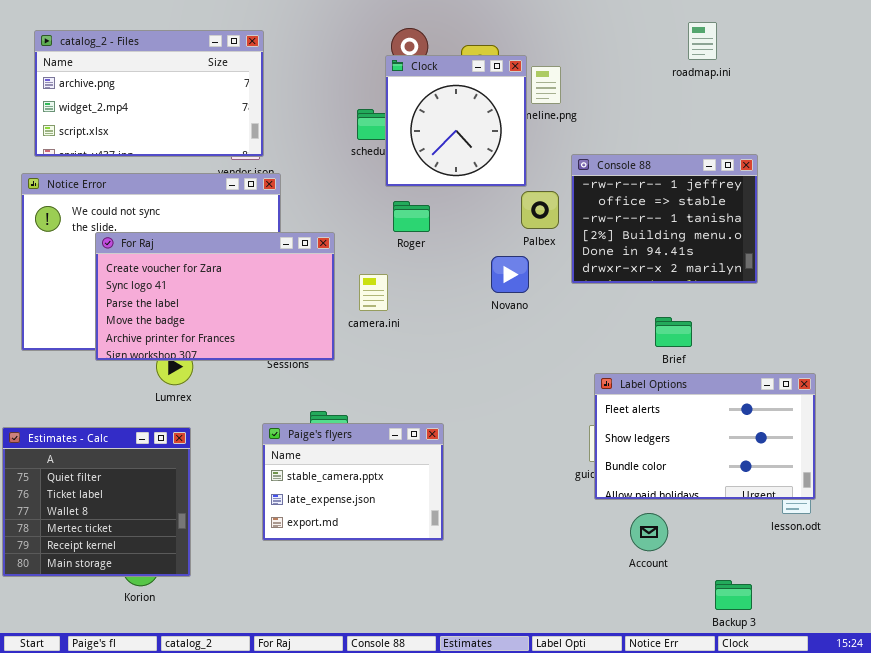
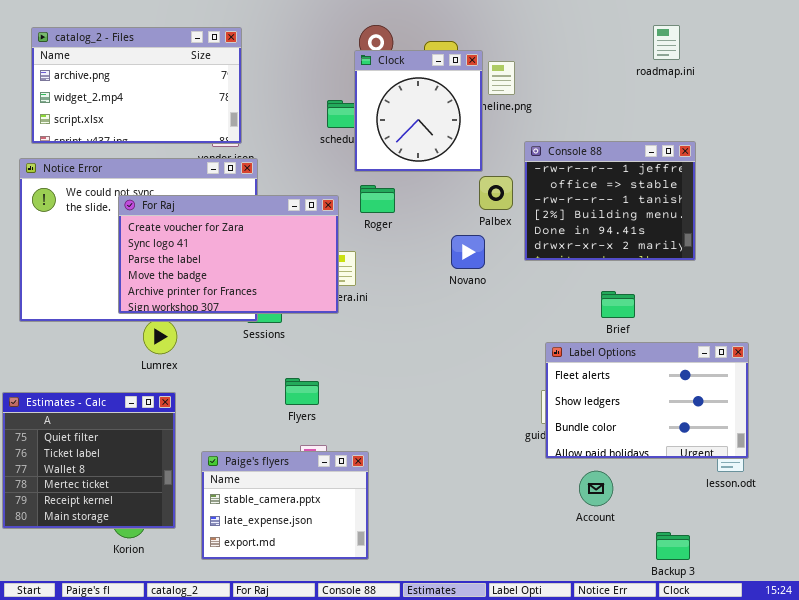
roadmap.ini: [688,22,717,60] -> [653,25,680,60], moved
For Raj: [95,232,335,361] -> [118,195,339,314], moved
Paige's flyers: [262,423,444,541] -> [201,451,369,560], moved

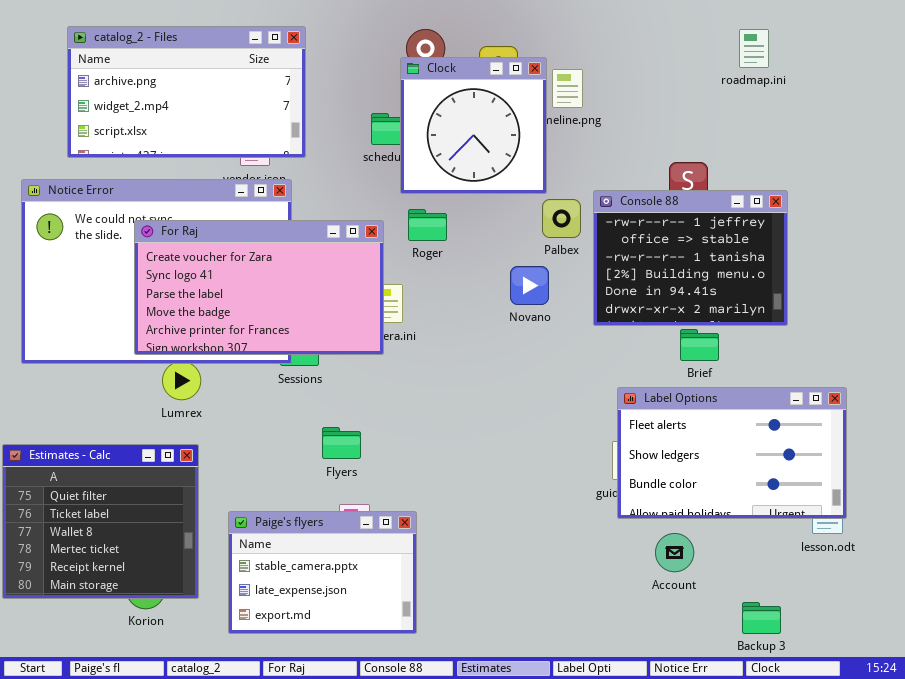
catalog_2 - Files: [31,27,242,144] -> [67,26,306,158], moved
Console 88: [524,141,696,261] -> [593,190,788,326], moved

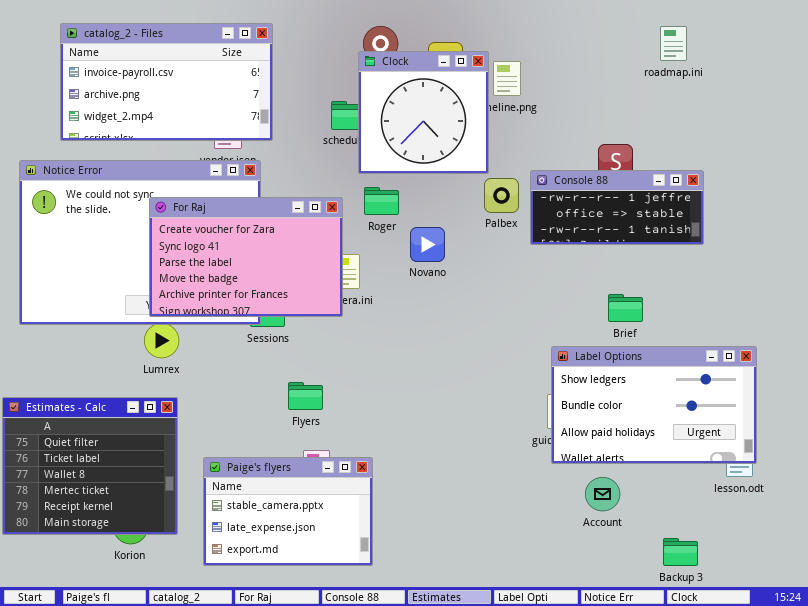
catalog_2 - Files: [67,26,306,158] -> [60,23,273,141], scrolled up 1 row
Console 88: [593,190,788,326] -> [530,170,704,245], resized
For Raj: [134,220,384,355] -> [149,197,343,317], resized
Novano: [510,266,549,305] -> [410,227,445,262], moved
Label Options: [617,387,847,519] -> [551,346,757,464], scrolled down 1 row

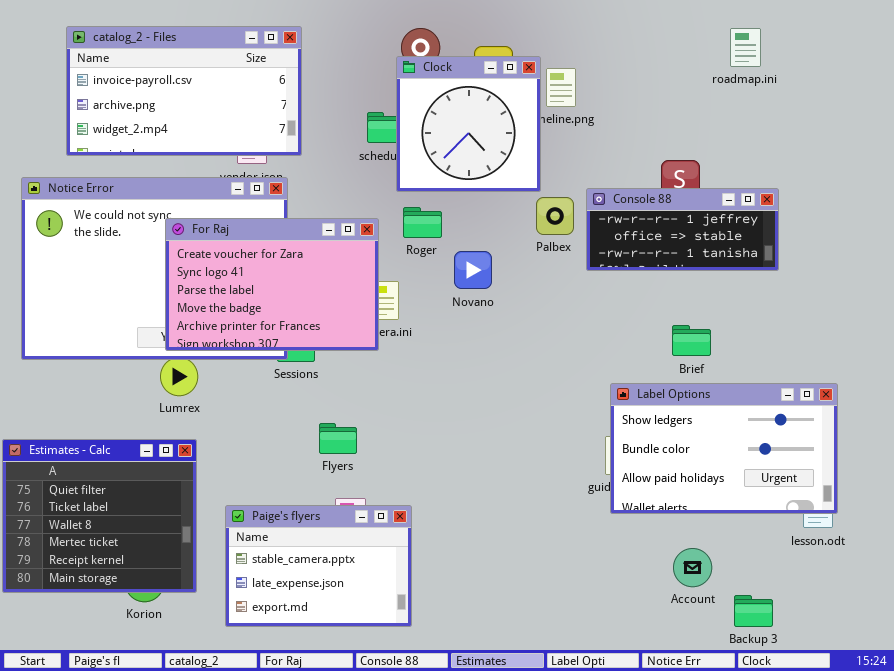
Account: [585,477,620,511] -> [673,548,712,587], moved

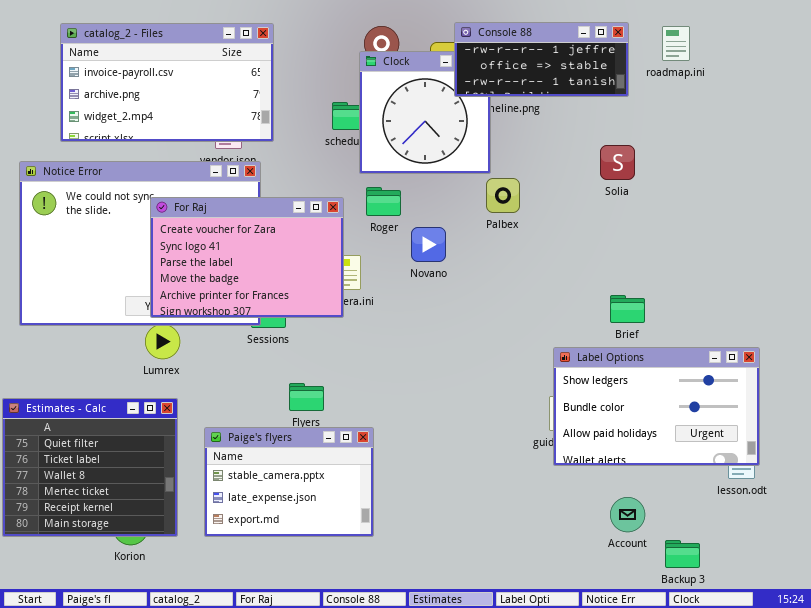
Console 88: [586,188,779,271] -> [454,22,629,97], moved
Paige's flyers: [225,505,412,627] -> [204,427,374,537], moved

